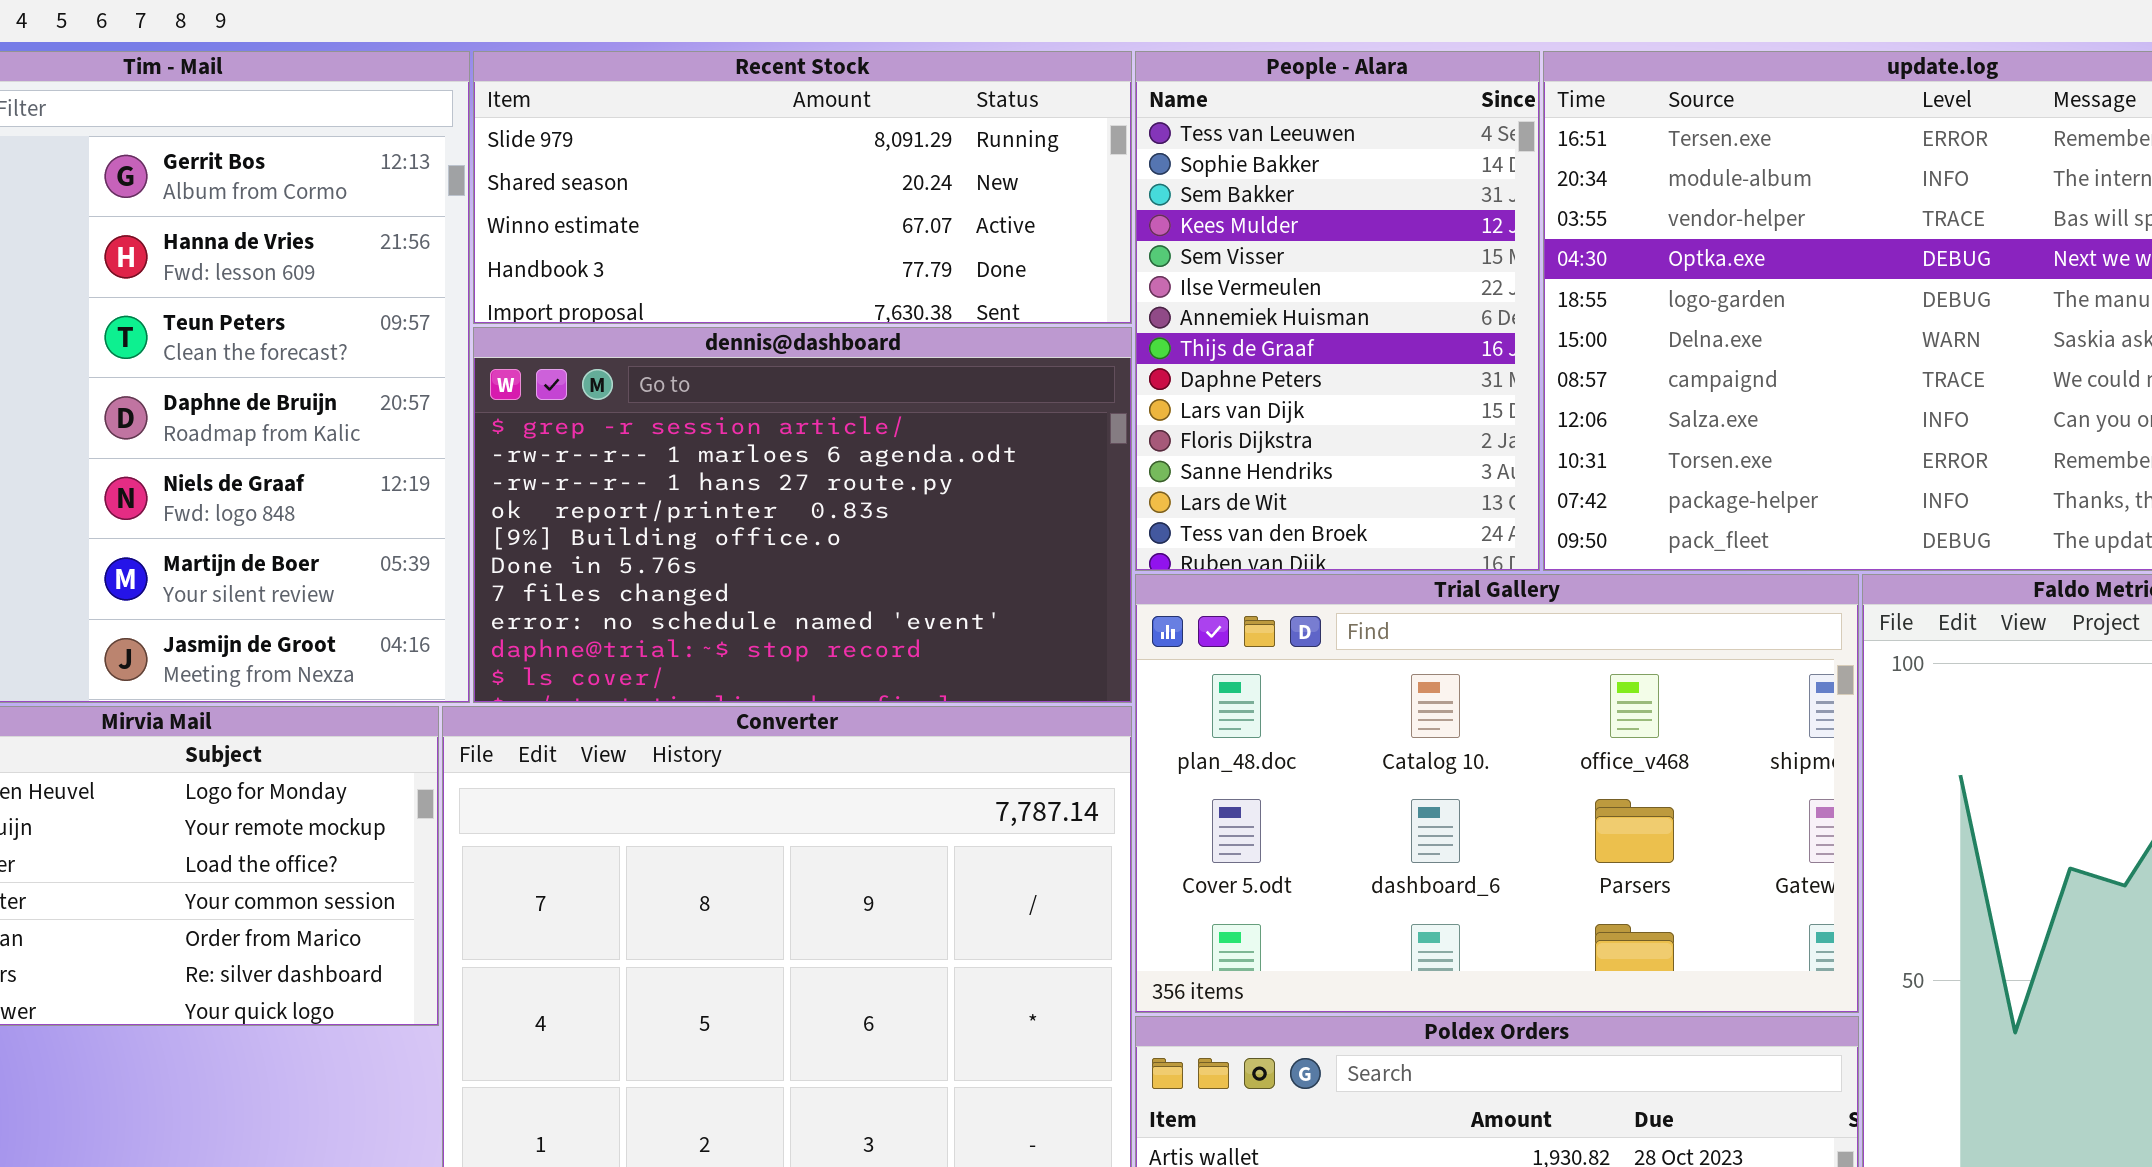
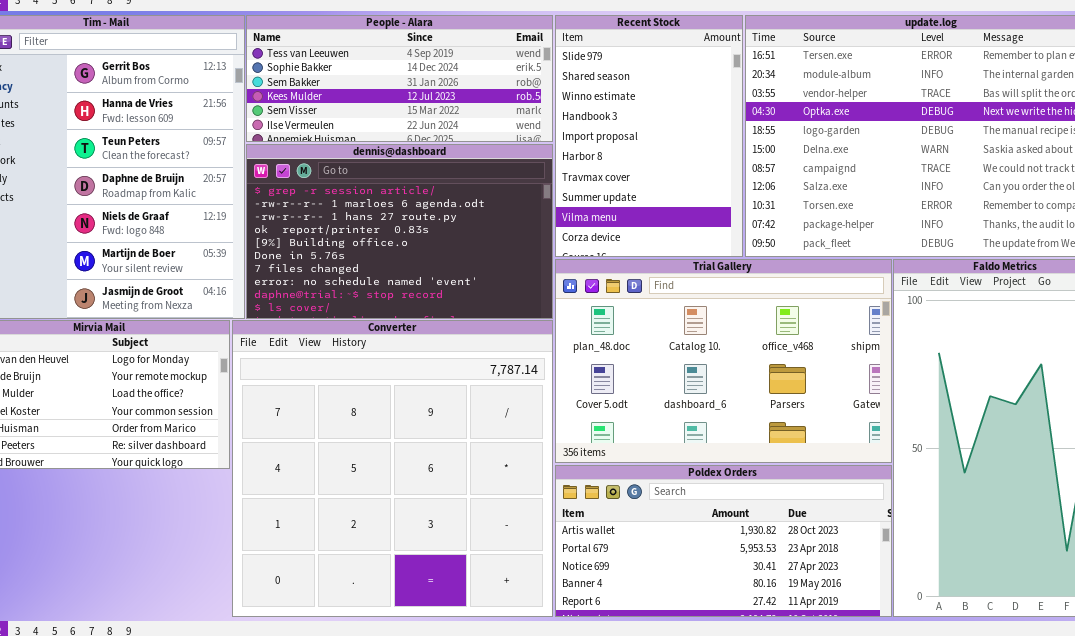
Recent Stock: [473,51,1132,324] -> [555,15,743,257], moved, resized
People - Alara: [1135,51,1540,571] -> [246,15,553,142], moved, resized

